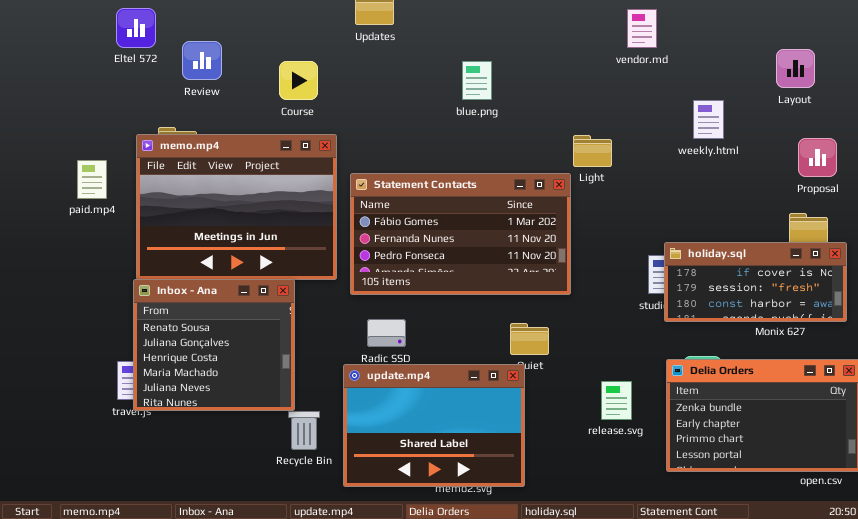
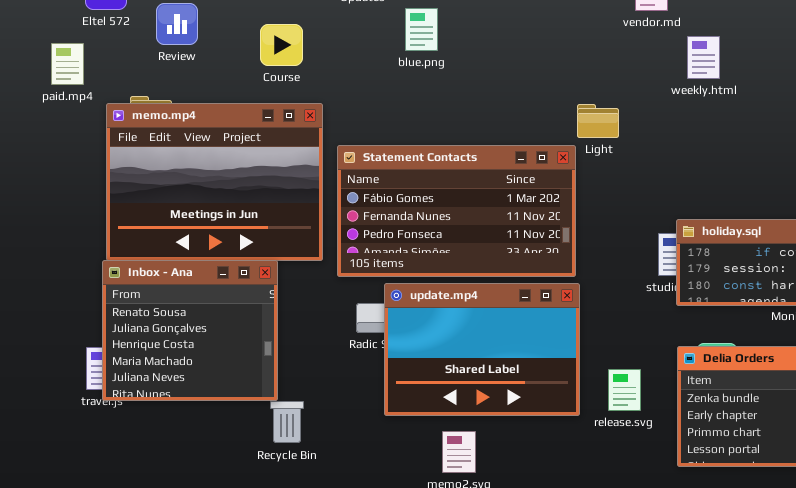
blue.png: [462,61,492,100] -> [405,8,438,51], moved
weekly.html: [693,100,724,139] -> [687,36,720,79], moved
paid.mp4: [77,160,107,199] -> [51,43,84,85], moved
update.mp4: [343,364,525,487] -> [384,283,580,416], moved

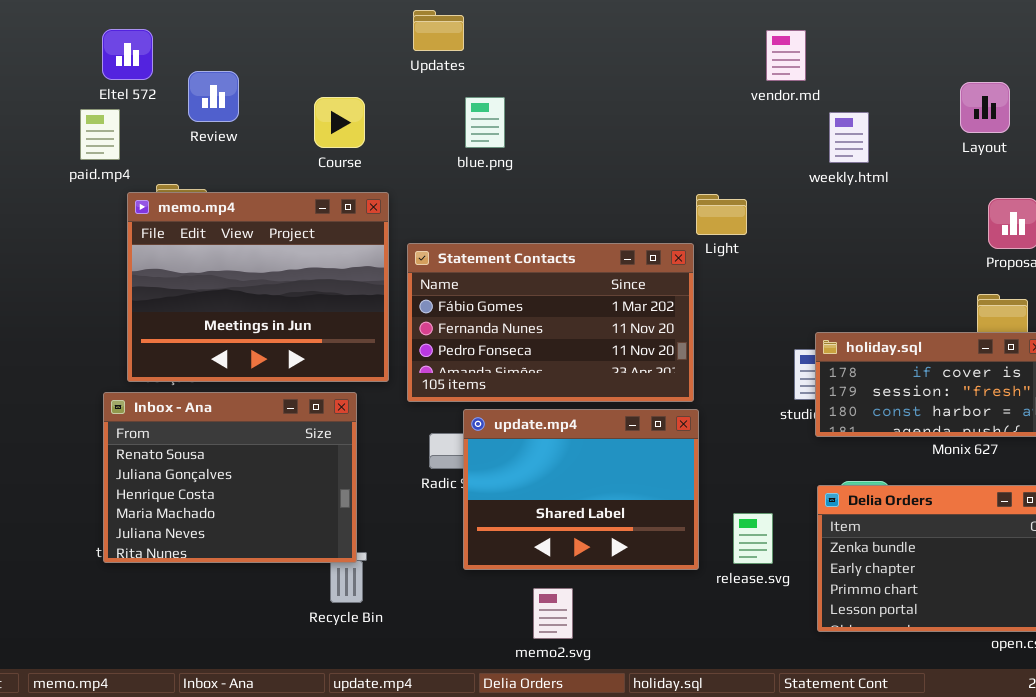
blue.png: [405,8,438,51] -> [465,97,505,148], moved
paid.mp4: [51,43,84,85] -> [80,109,120,160], moved
Inbox - Ana: [102,260,278,401] -> [103,392,357,563], moved, resized

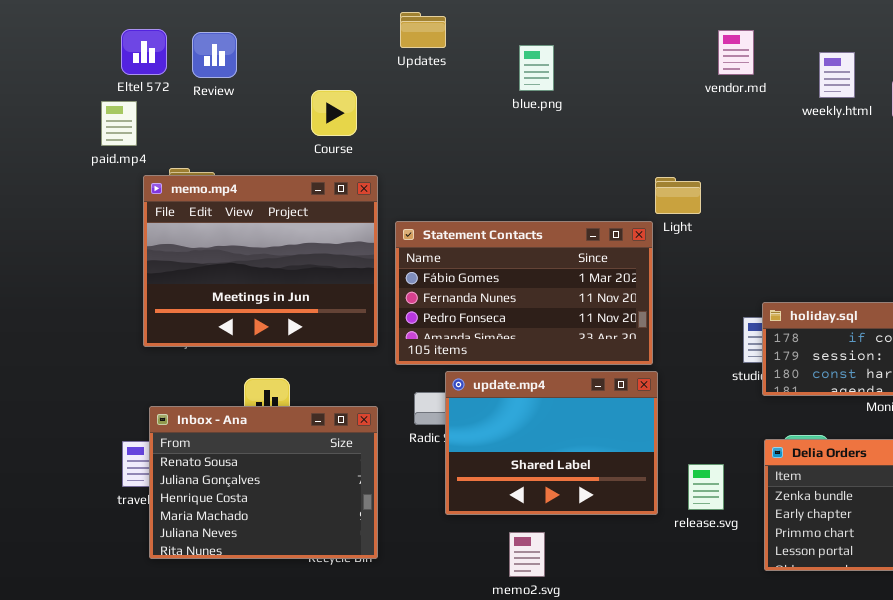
Review: [188,71,239,122] -> [192,32,237,78], moved
blue.png: [465,97,505,148] -> [519,45,554,91], moved
weekly.html: [829,112,869,163] -> [819,52,855,98], moved
Inbox - Ana: [103,392,357,563] -> [149,406,378,559], moved

